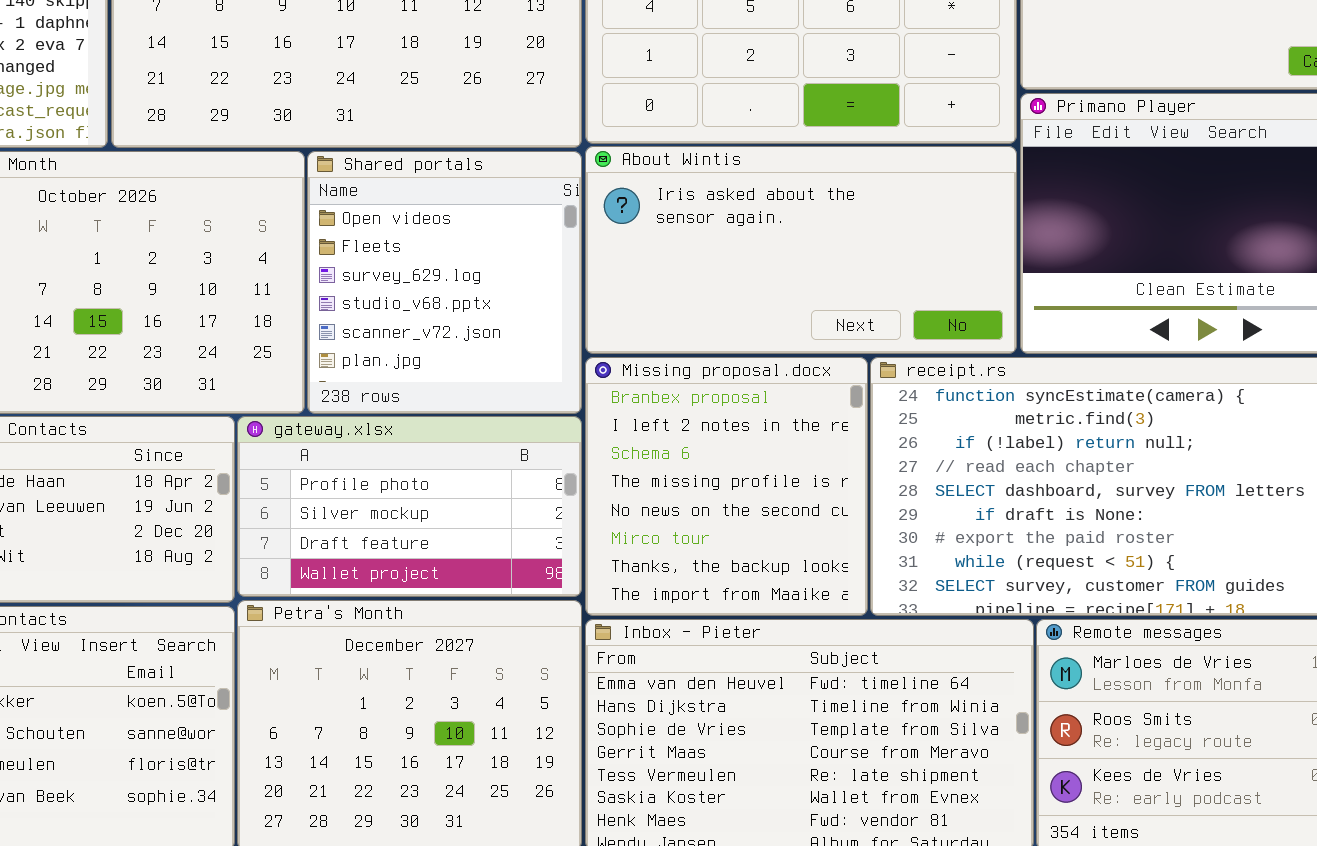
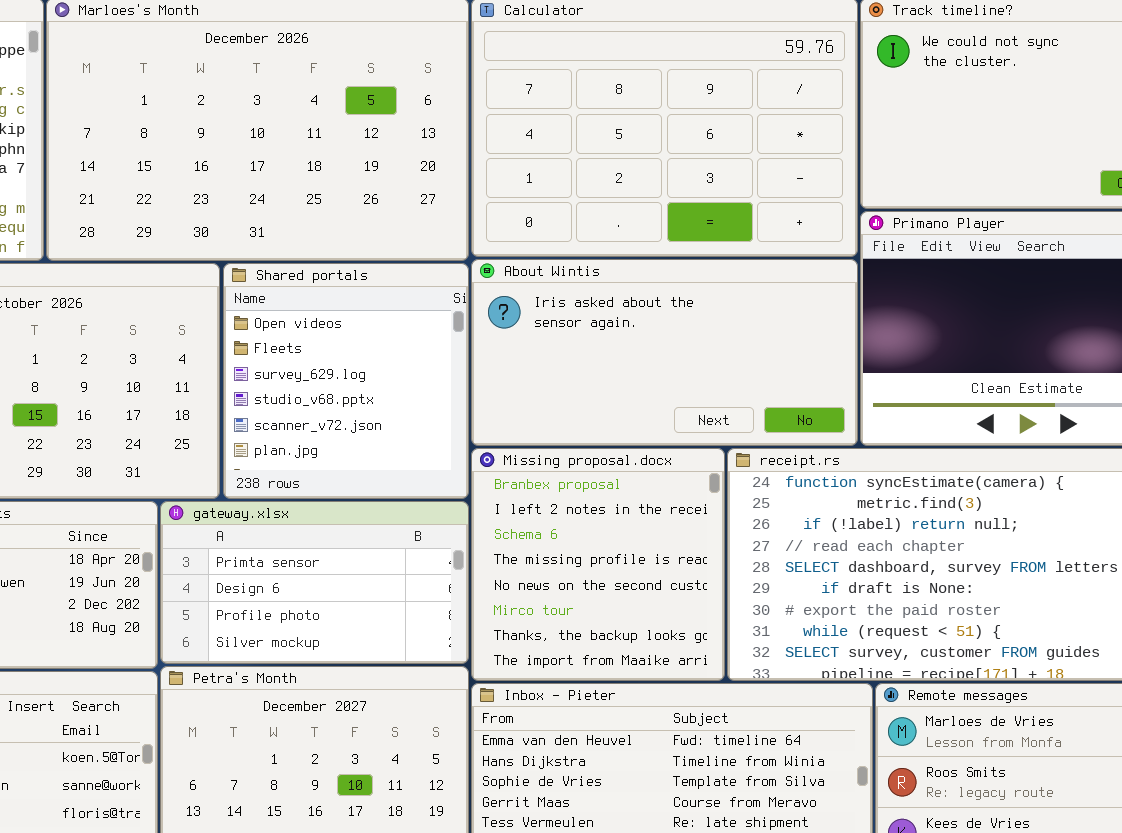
gateway.xlsx: [237,416,582,597] -> [160,501,469,664], scrolled up 2 rows

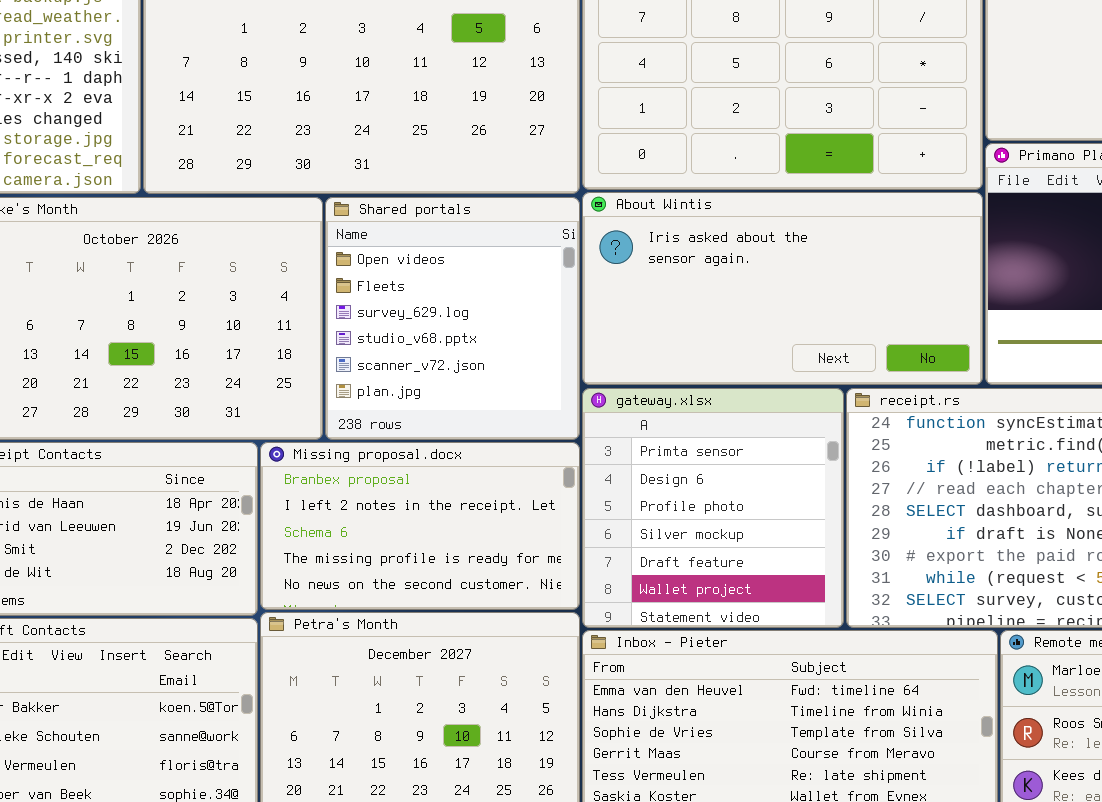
Missing proposal.docx: [471,448,725,681] -> [260,442,580,610], moved, resized
gateway.xlsx: [160,501,469,664] -> [582,388,844,628], moved, resized

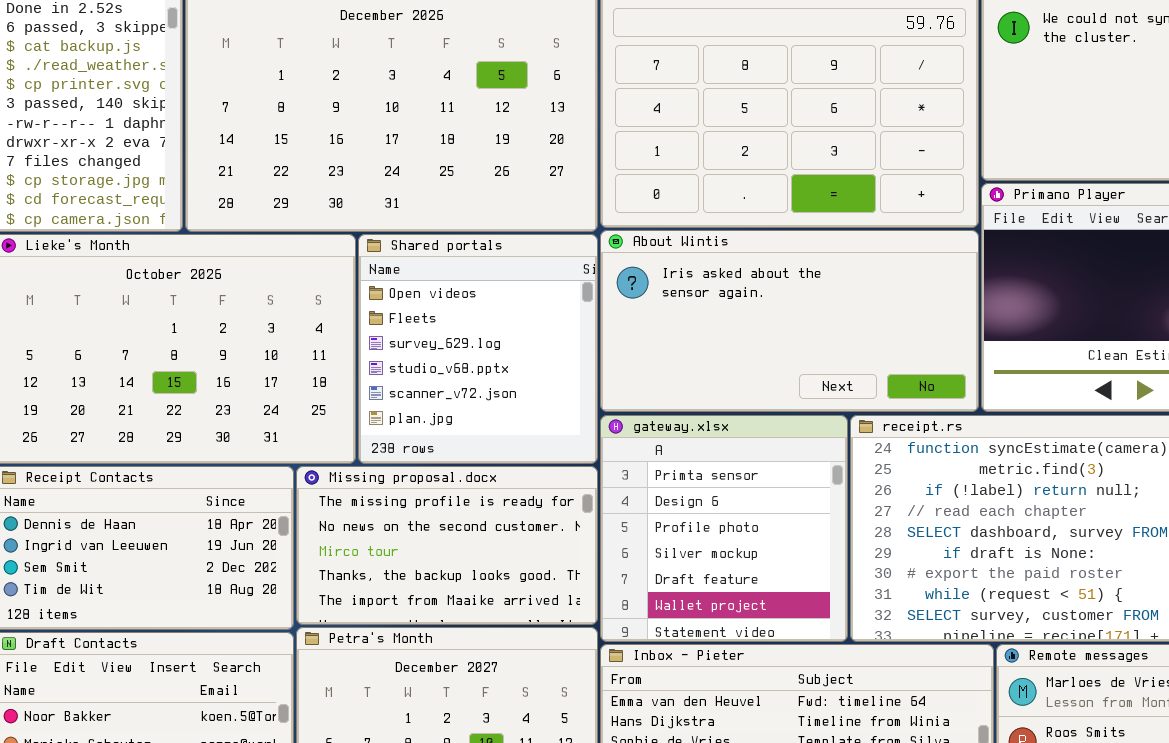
Missing proposal.docx: [260,442,580,610] -> [296,466,598,625], scrolled down 3 rows

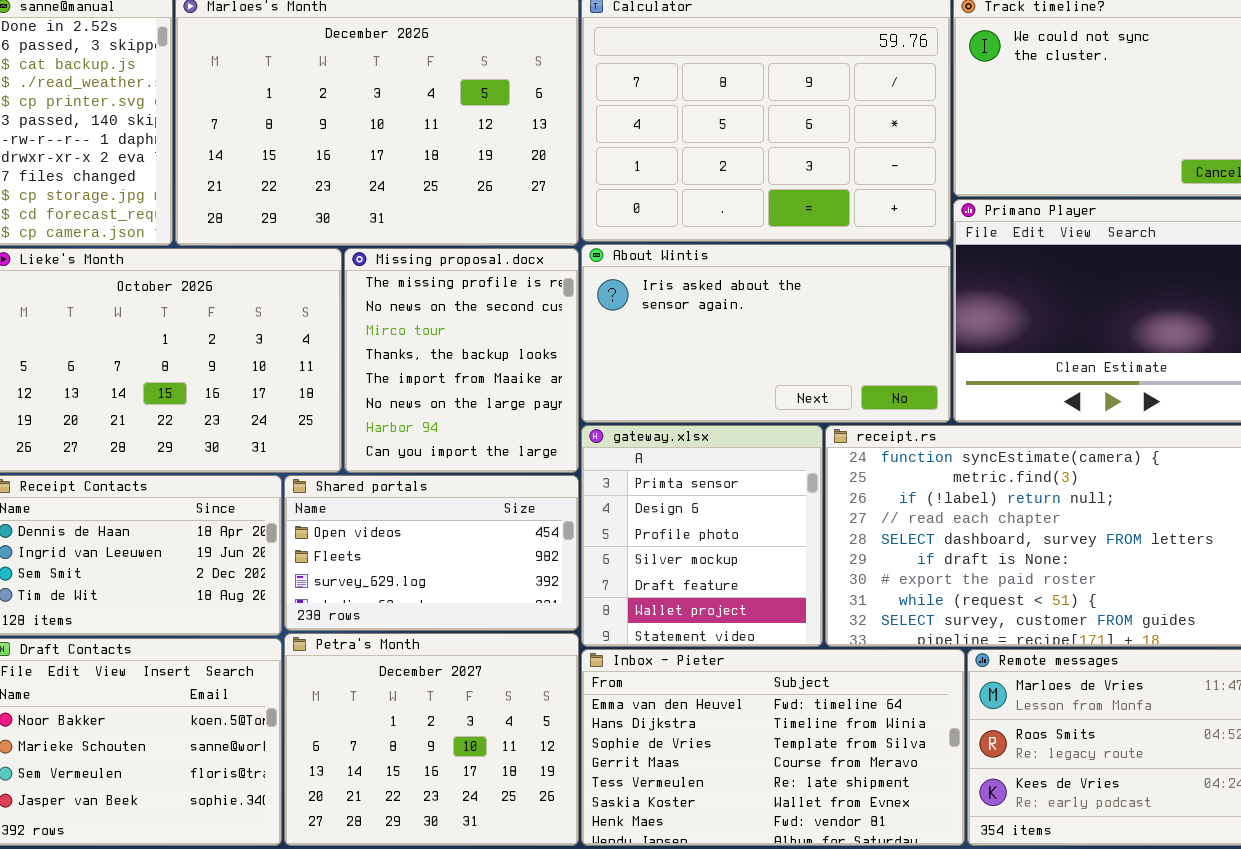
Shared portals: [358,234,598,464] -> [284,475,579,631], moved, resized
Missing proposal.docx: [296,466,598,625] -> [344,248,579,473], moved, resized

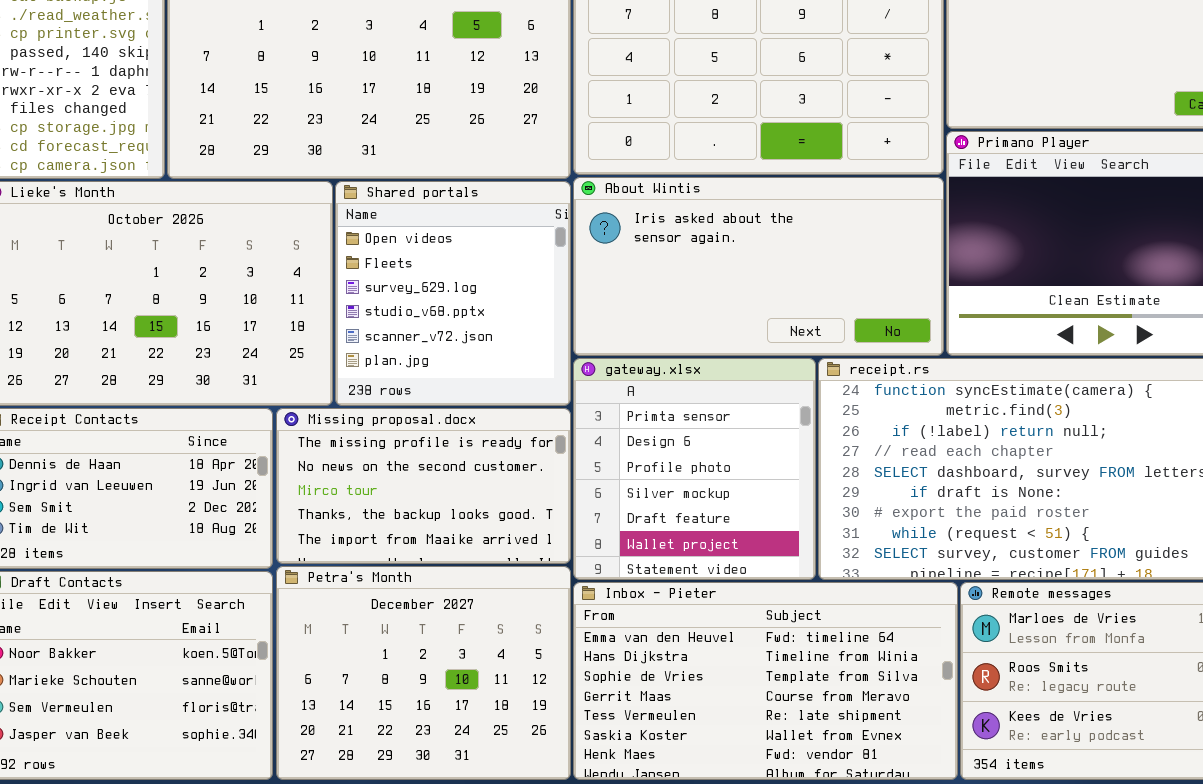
Missing proposal.docx: [344,248,579,473] -> [276,408,571,564], moved, resized
Shared portals: [284,475,579,631] -> [335,181,571,406], moved, resized

